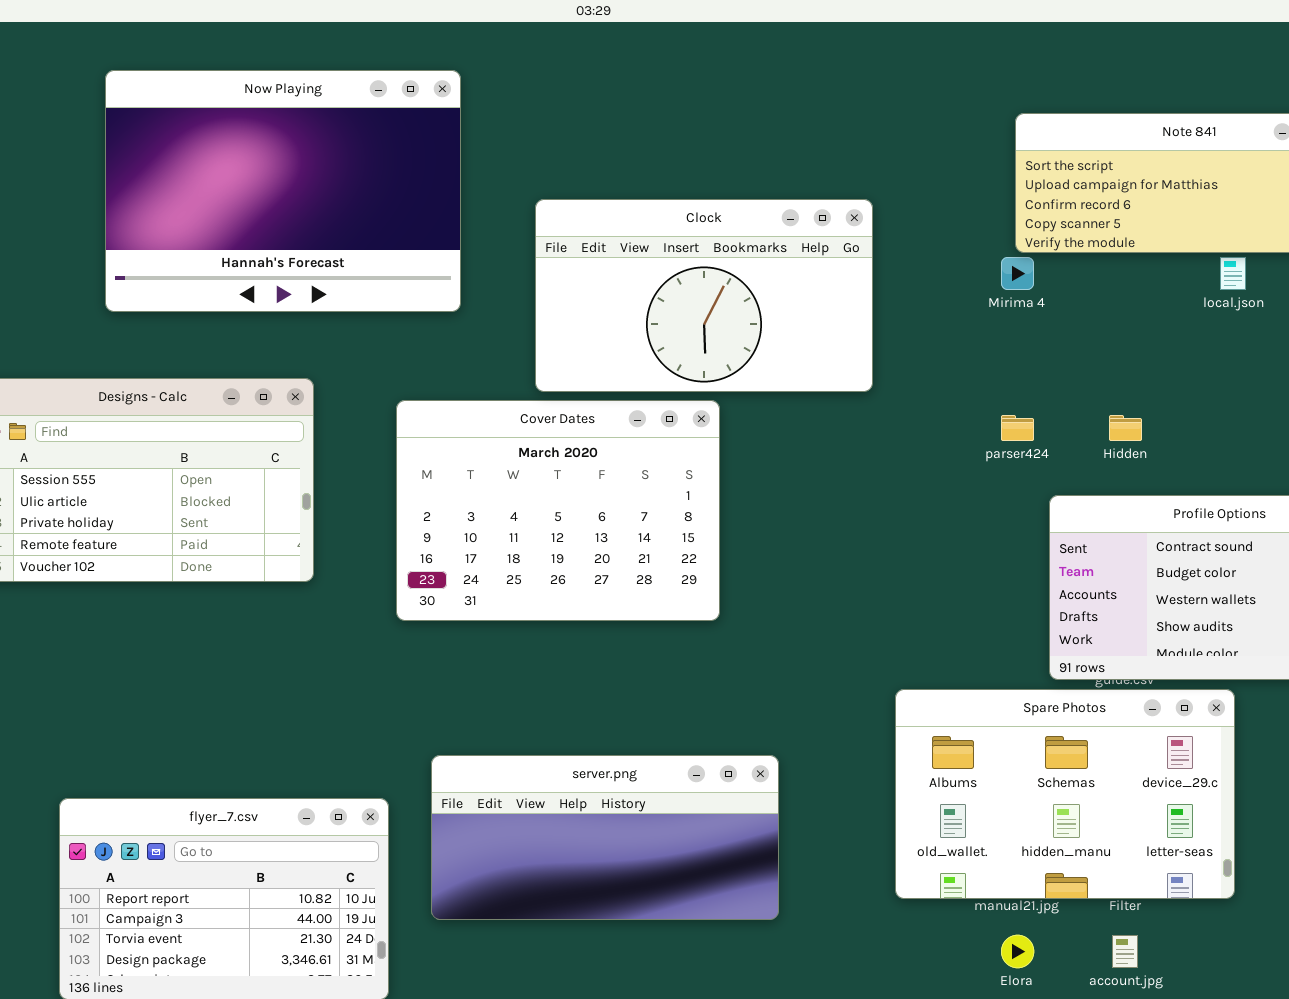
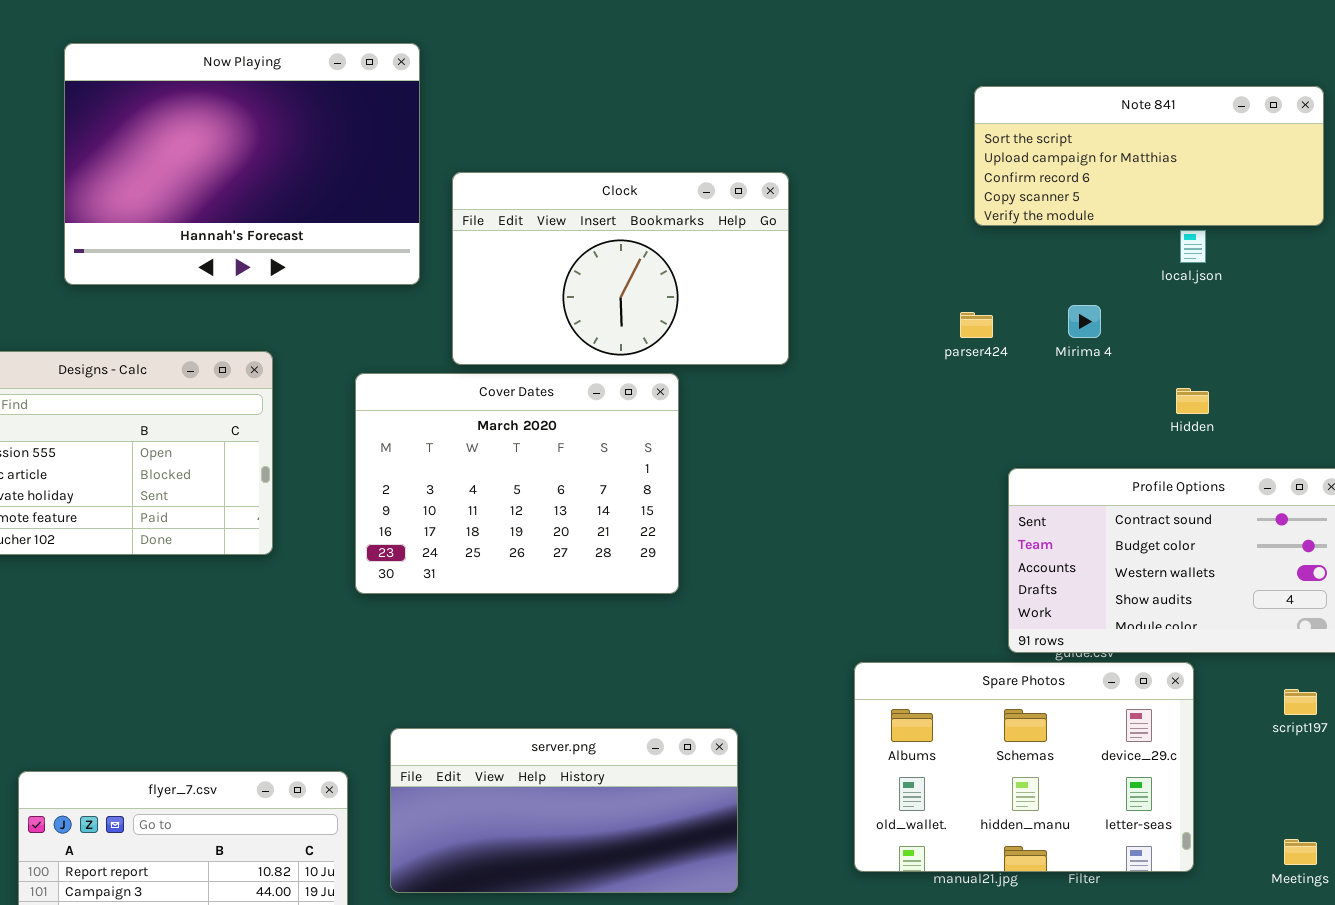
Clock: [535,199,873,392] -> [452,172,789,365], moved
Mirima 4: [1001,257,1034,290] -> [1068,305,1101,338], moved
parser424: [1001,415,1034,441] -> [960,312,993,338], moved
Hidden: [1109,415,1142,441] -> [1176,388,1209,414], moved

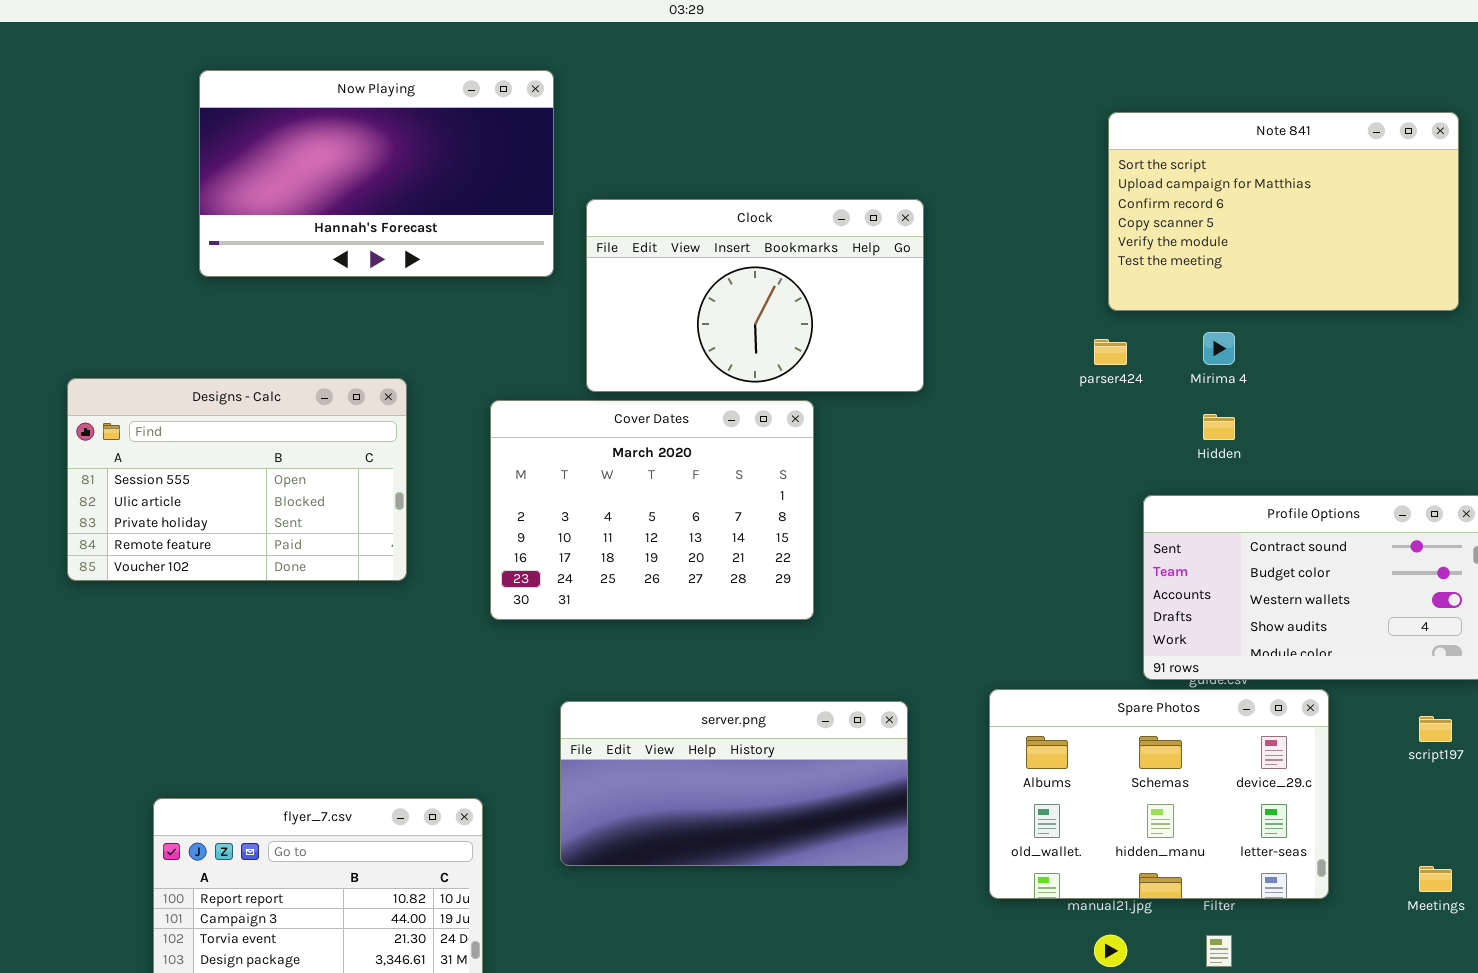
Now Playing: [64,43,420,285] -> [199,70,554,277], resized
Note 841: [974,86,1324,226] -> [1108,112,1459,311], resized
Hidden: [1176,388,1209,414] -> [1203,414,1235,440], moved
server.png: [390,728,738,893] -> [560,701,908,866], moved

